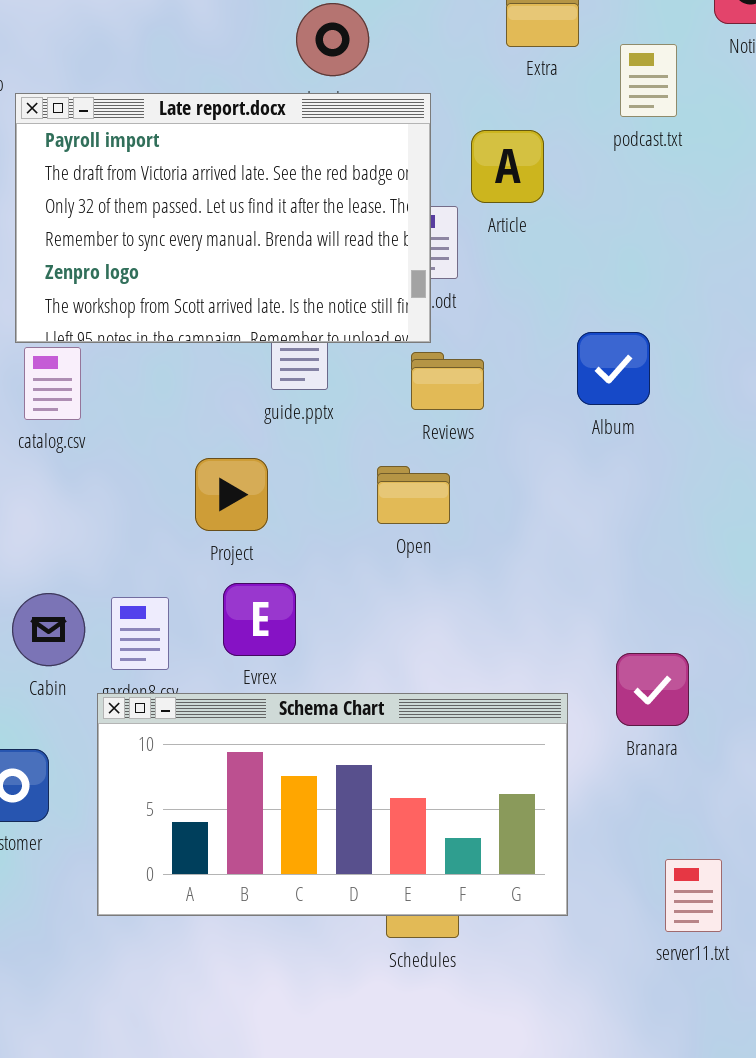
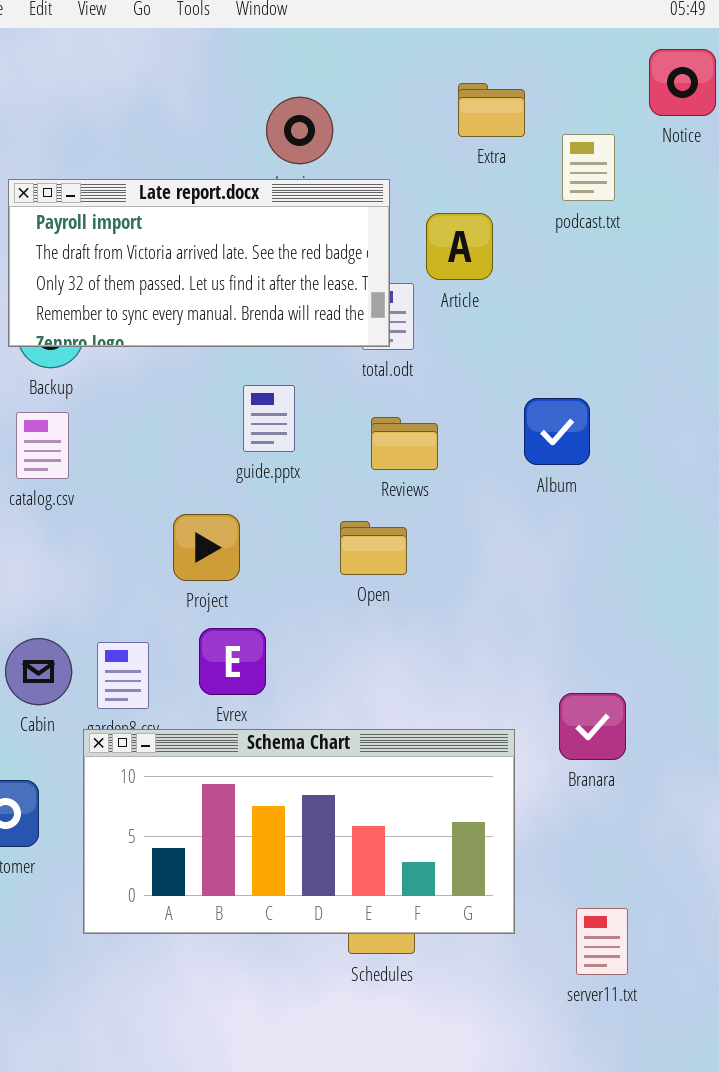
Late report.docx: [15,93,431,343] -> [8,179,390,347], resized
server11.txt: [665,859,722,932] -> [576,908,628,975], moved

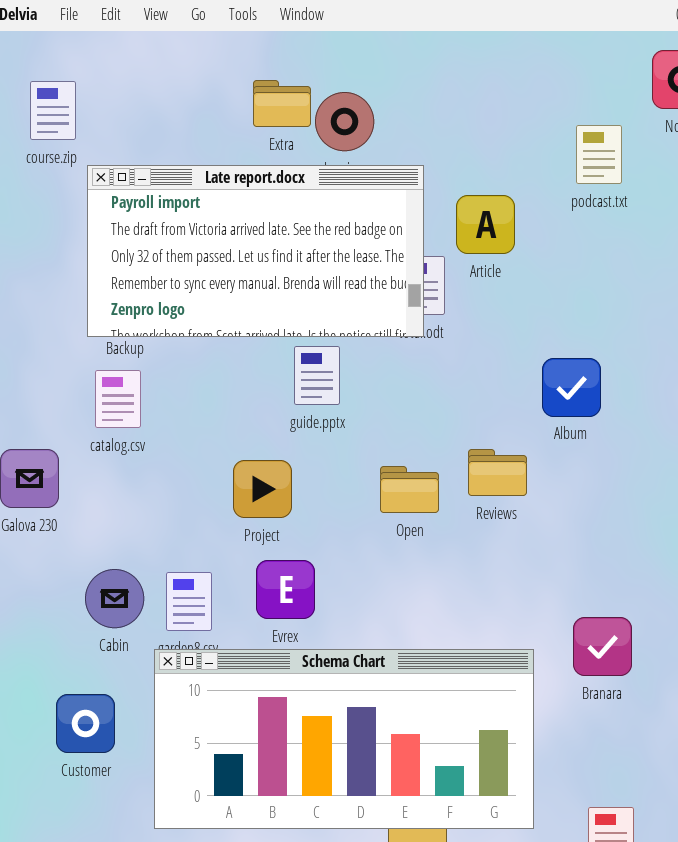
Extra: [458,83,525,137] -> [253,80,311,127], moved
Late report.docx: [8,179,390,347] -> [87,165,424,337], resized
Reviews: [371,417,438,470] -> [468,449,527,496], moved

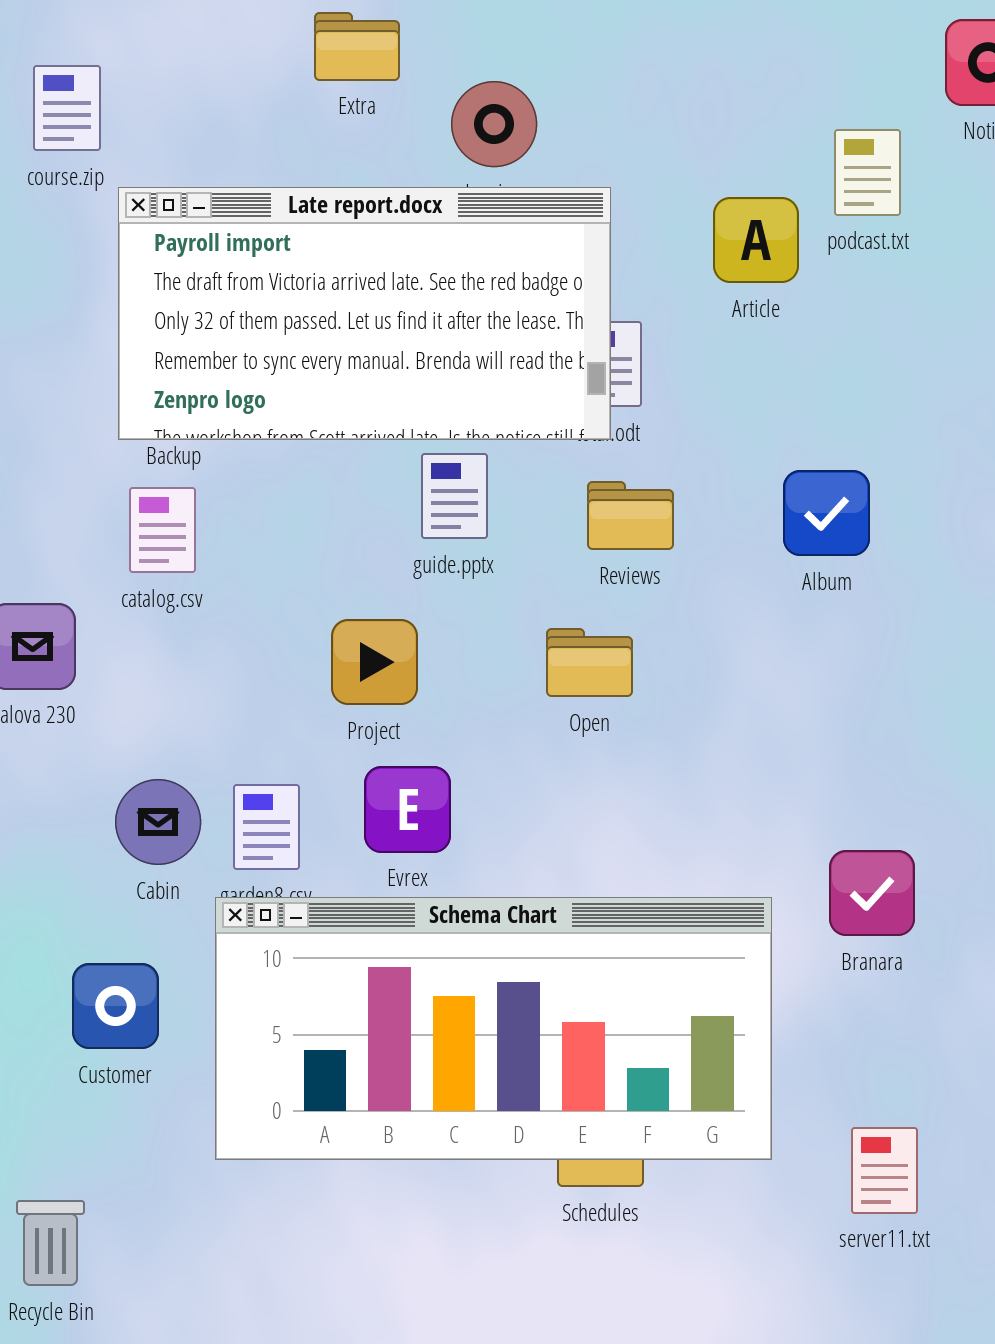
Extra: [253,80,311,127] -> [314,12,400,81], moved
Article: [456,195,515,254] -> [713,197,799,283], moved
Reviews: [468,449,527,496] -> [587,481,674,550], moved

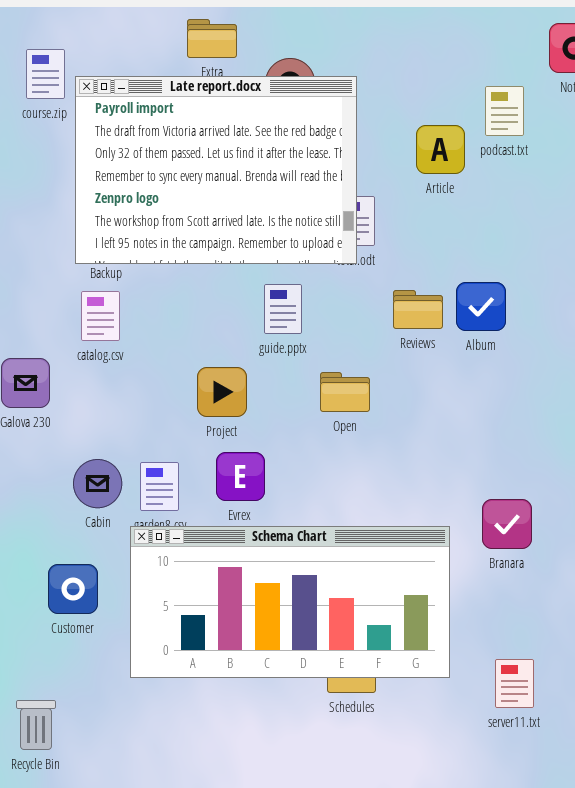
Late report.docx: [118,187,611,440] -> [75,76,357,264], resized
guide.pptx: [421,453,488,539] -> [264,284,302,334], moved
Reviews: [587,481,674,550] -> [393,290,443,329], moved

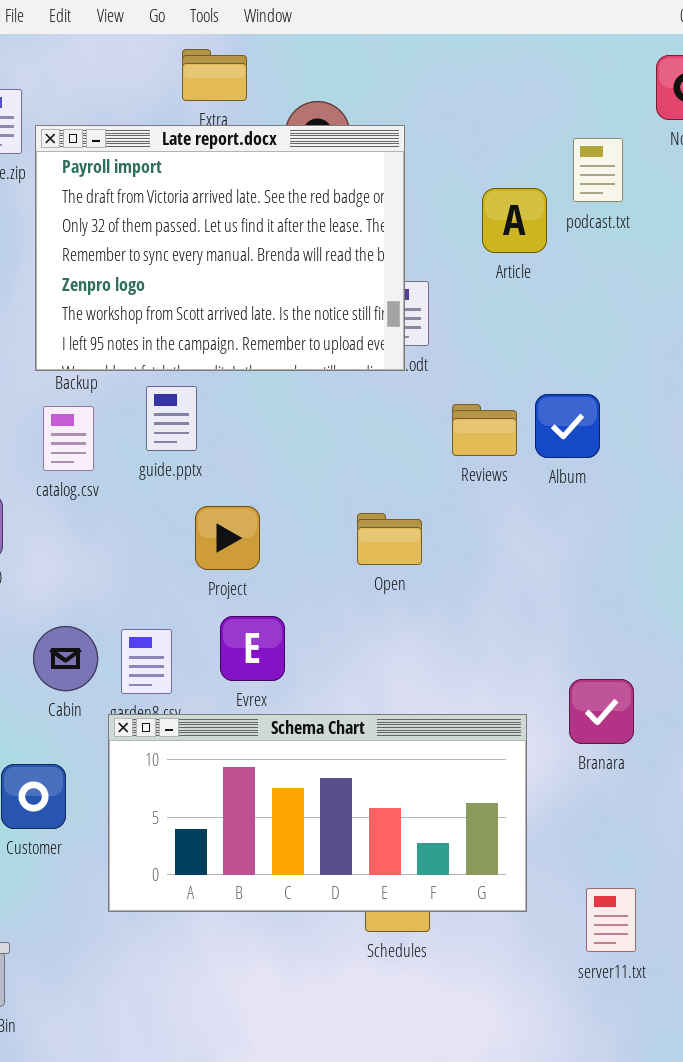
guide.pptx: [264,284,302,334] -> [146,386,197,451], moved

